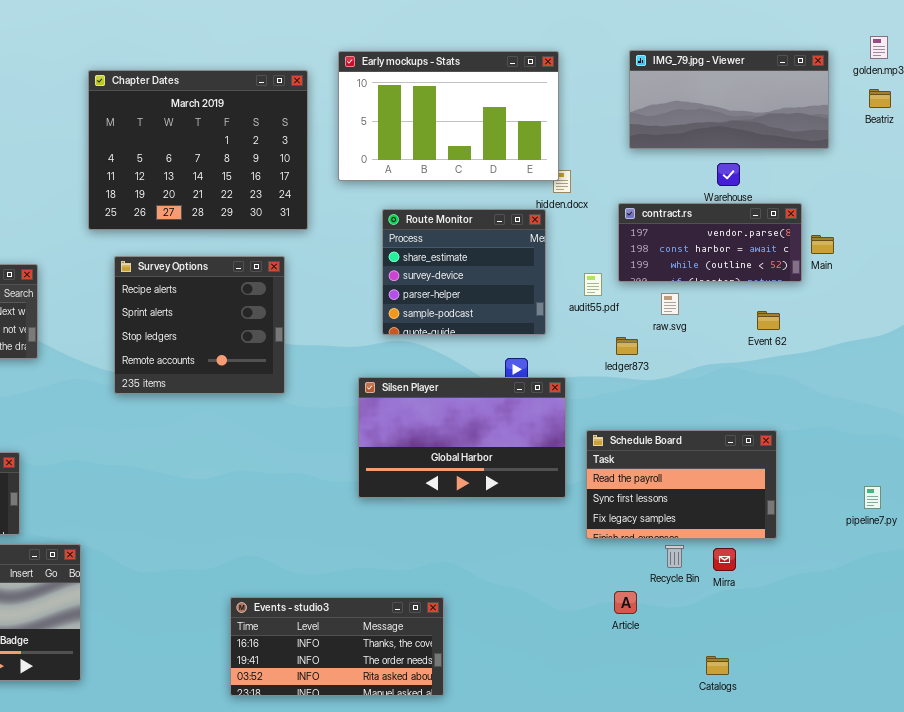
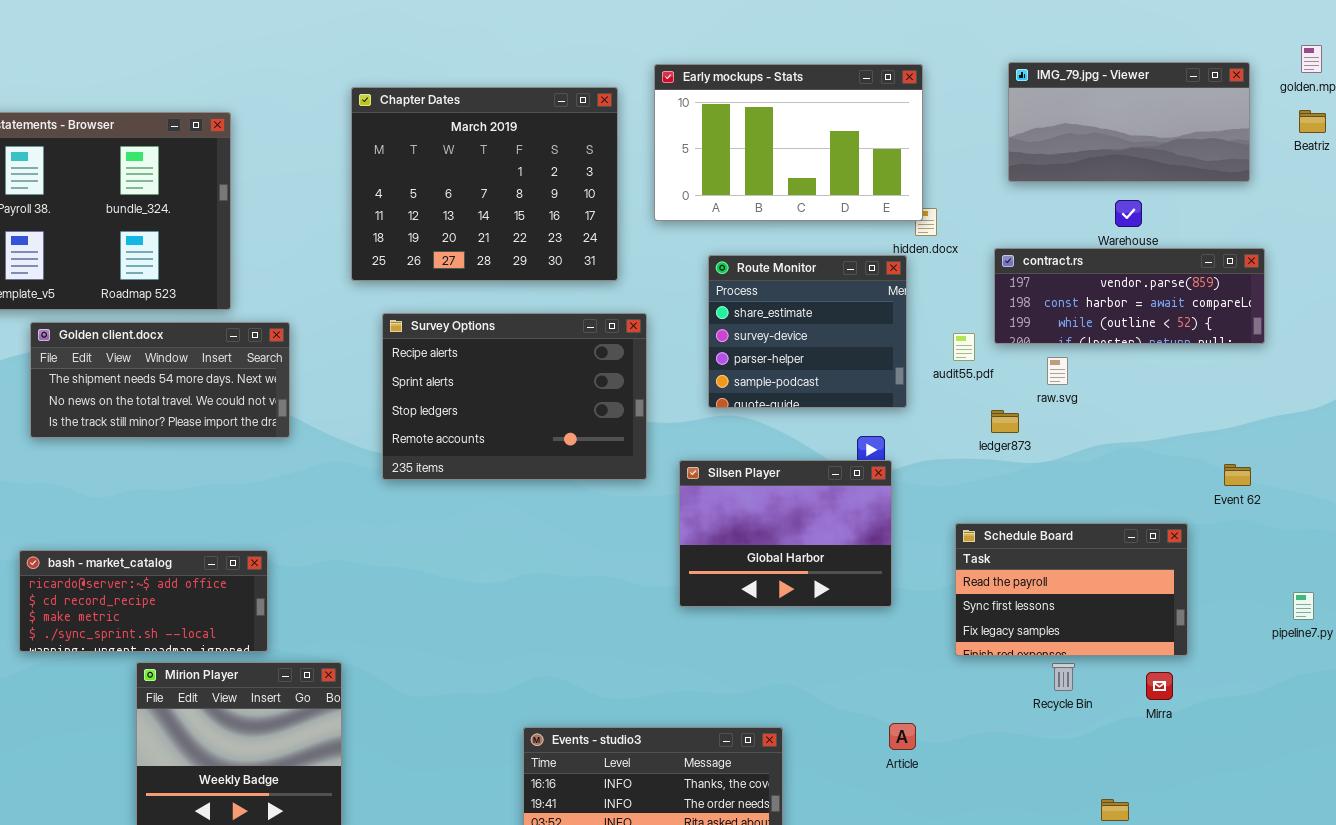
contract.rs: [618,203,802,282] -> [994,248,1265,344], resized
Survey Options: [114,256,285,394] -> [382,313,647,480], resized
Event 62: [757,311,780,330] -> [1224,464,1251,486], moved
Silsen Player: [358,377,566,498] -> [679,460,892,607], resized
Mirra: [713,548,736,571] -> [1146,672,1173,700], moved
Article: [614,591,637,614] -> [889,723,916,750], moved

